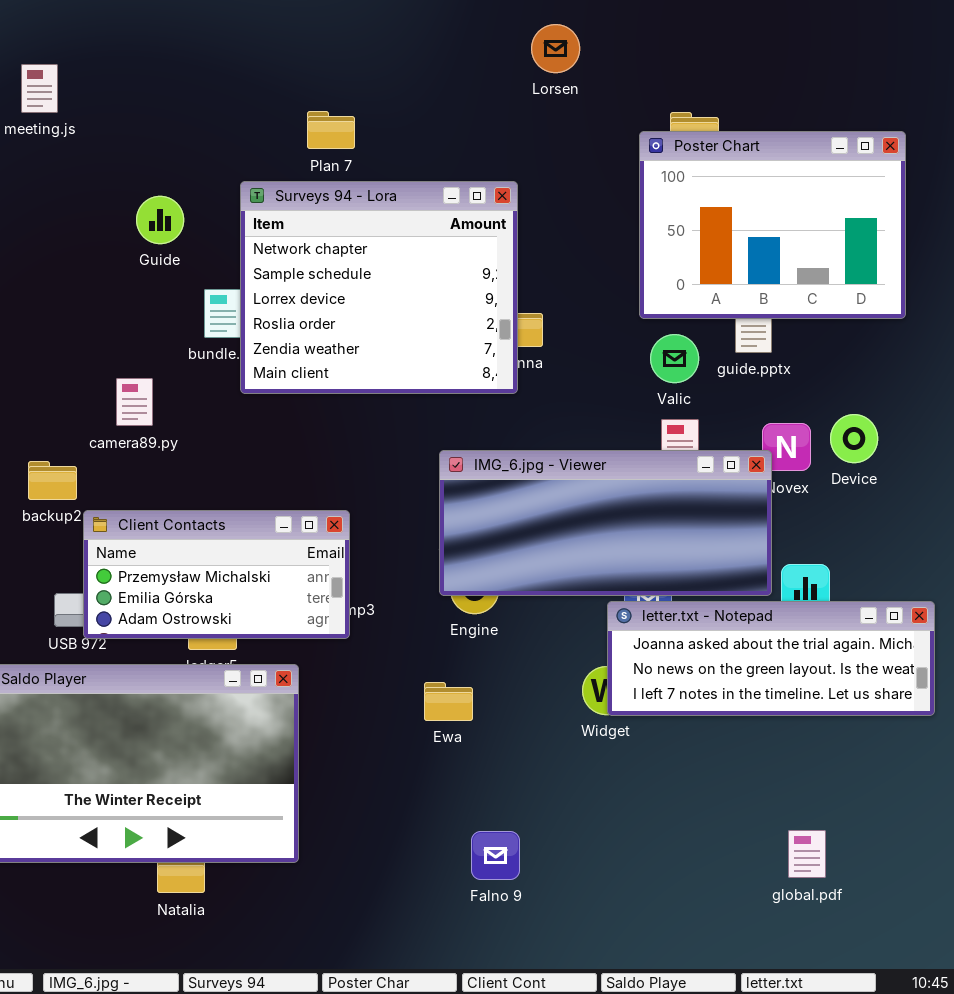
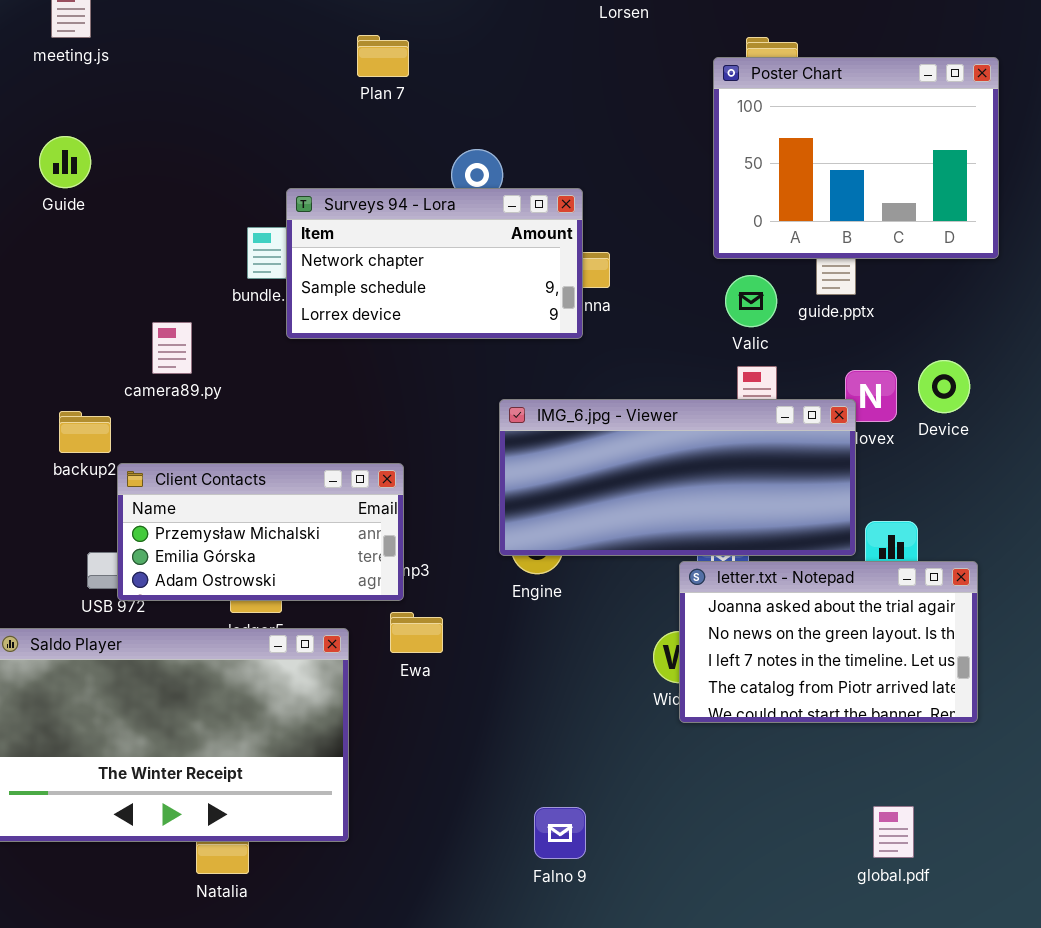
Surveys 94 - Lora: [240,181,518,394] -> [286,188,583,339], resized
Guide: [136,196,184,244] -> [39,136,91,188], moved
letter.txt - Notepad: [607,601,935,716] -> [679,561,978,723], resized
Ewa: [424,682,473,721] -> [390,612,443,653], moved

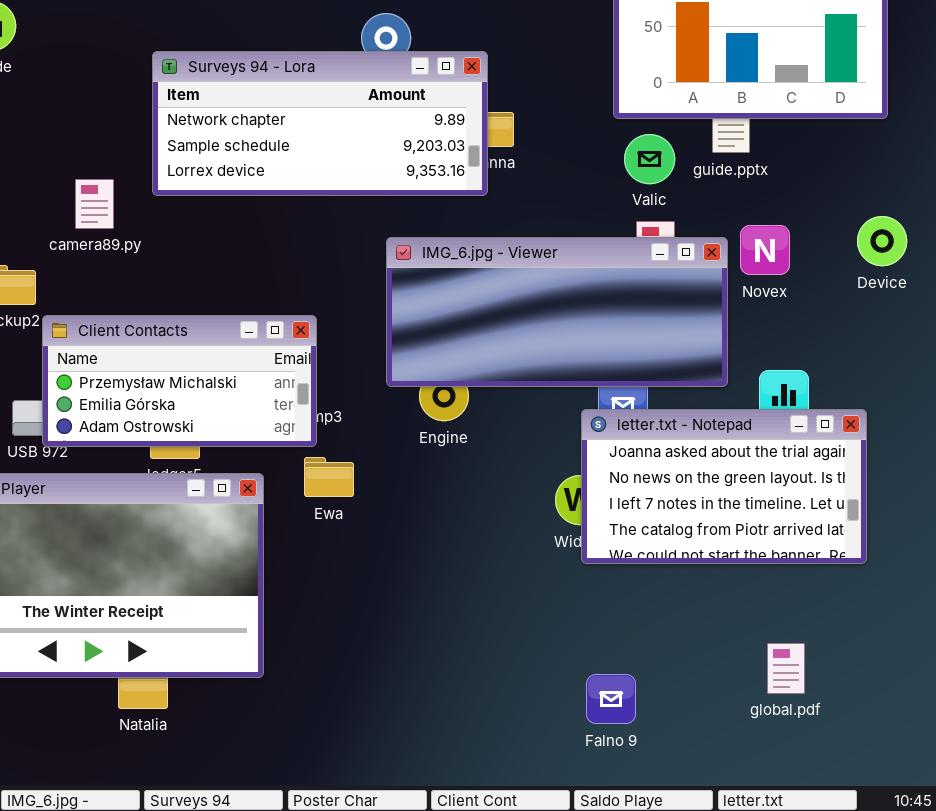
Surveys 94 - Lora: [286,188,583,339] -> [152,51,488,196], resized
Device: [918,360,970,413] -> [857,216,907,266], moved
IMG_6.jpg - Viewer: [499,399,856,556] -> [386,237,728,387], moved
Falno 9: [534,807,586,859] -> [586,674,636,724], moved

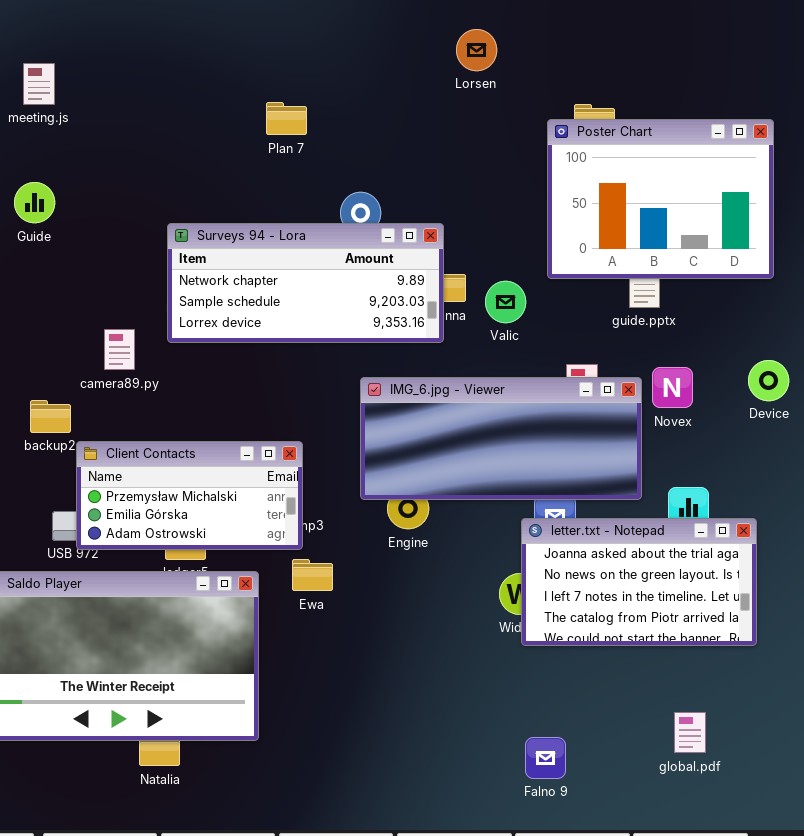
Valic: [624,134,675,184] -> [485,281,526,323], moved

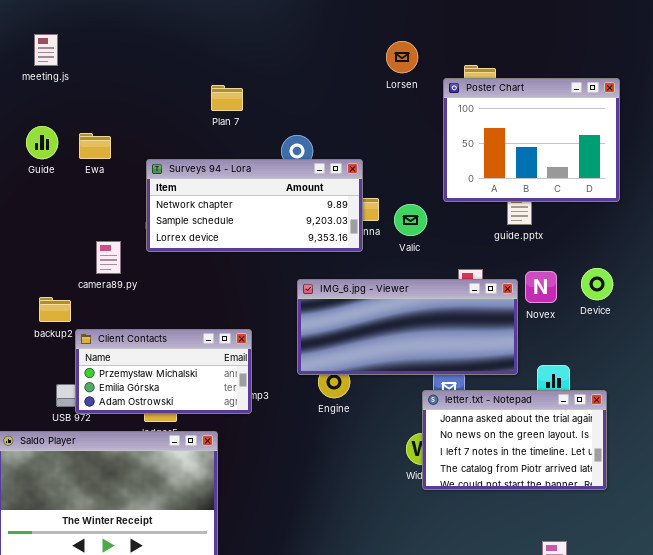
Lorsen: [456,29,497,71] -> [386,41,418,73], moved
Plan 7: [266,102,307,135] -> [211,85,243,111], moved
Device: [748,360,789,401] -> [581,268,613,300], moved
Ewa: [292,559,333,591] -> [79,133,111,159], moved

